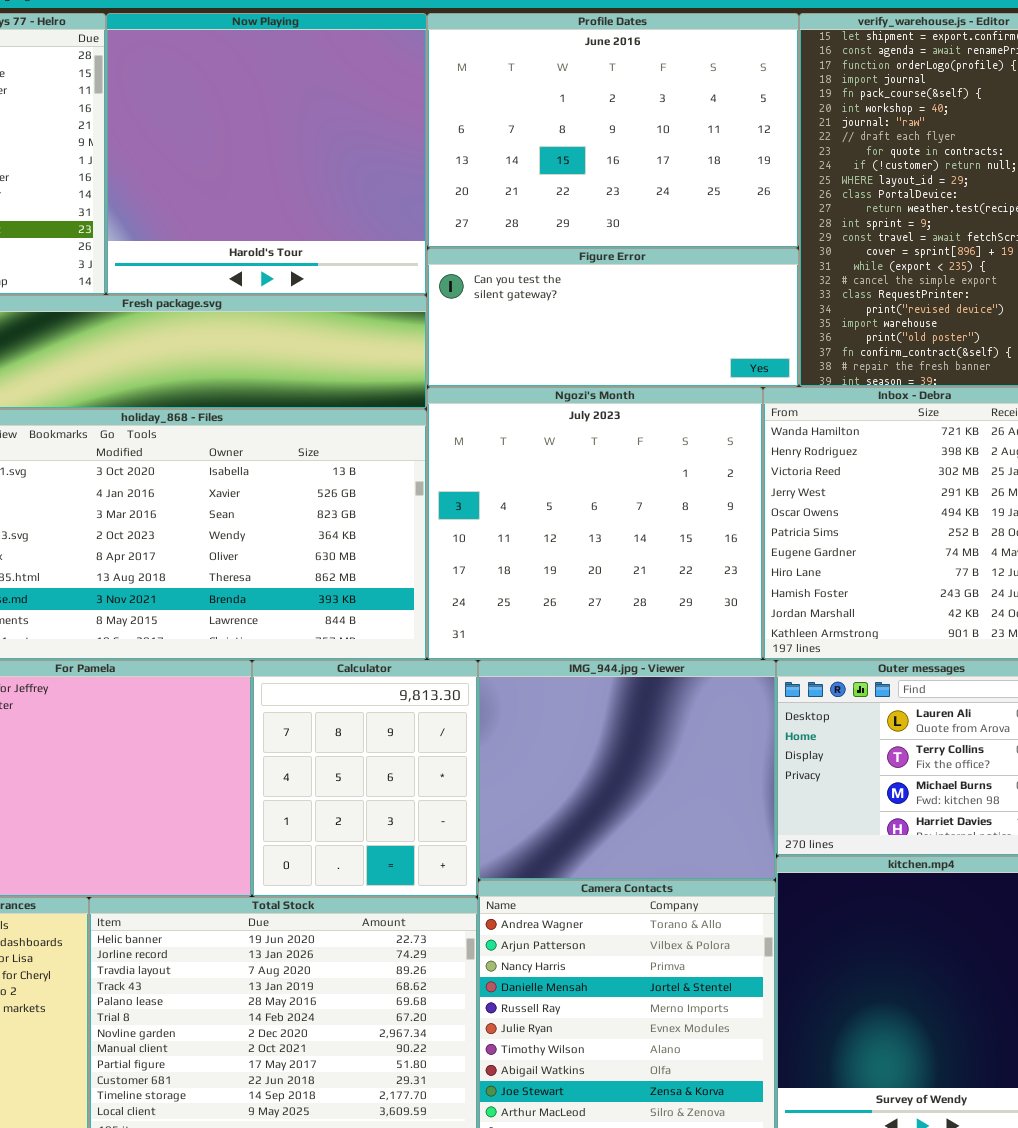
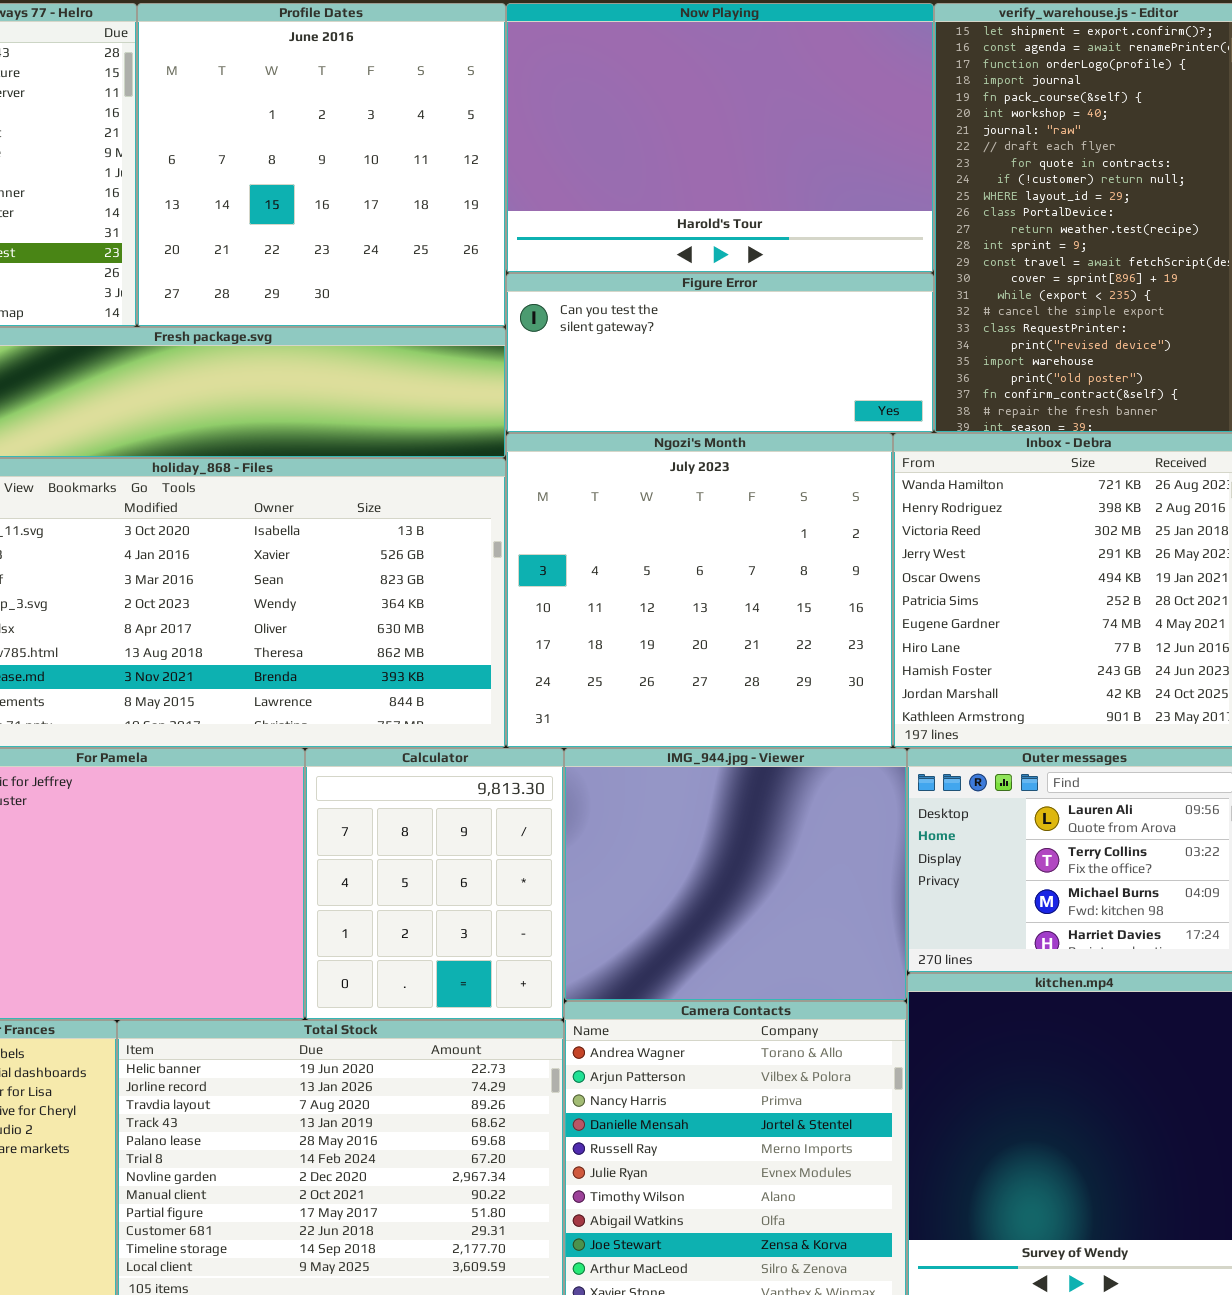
Now Playing: [106,13,427,295] -> [506,3,934,273], moved, resized
Profile Dates: [427,13,799,248] -> [137,3,506,327], moved, resized

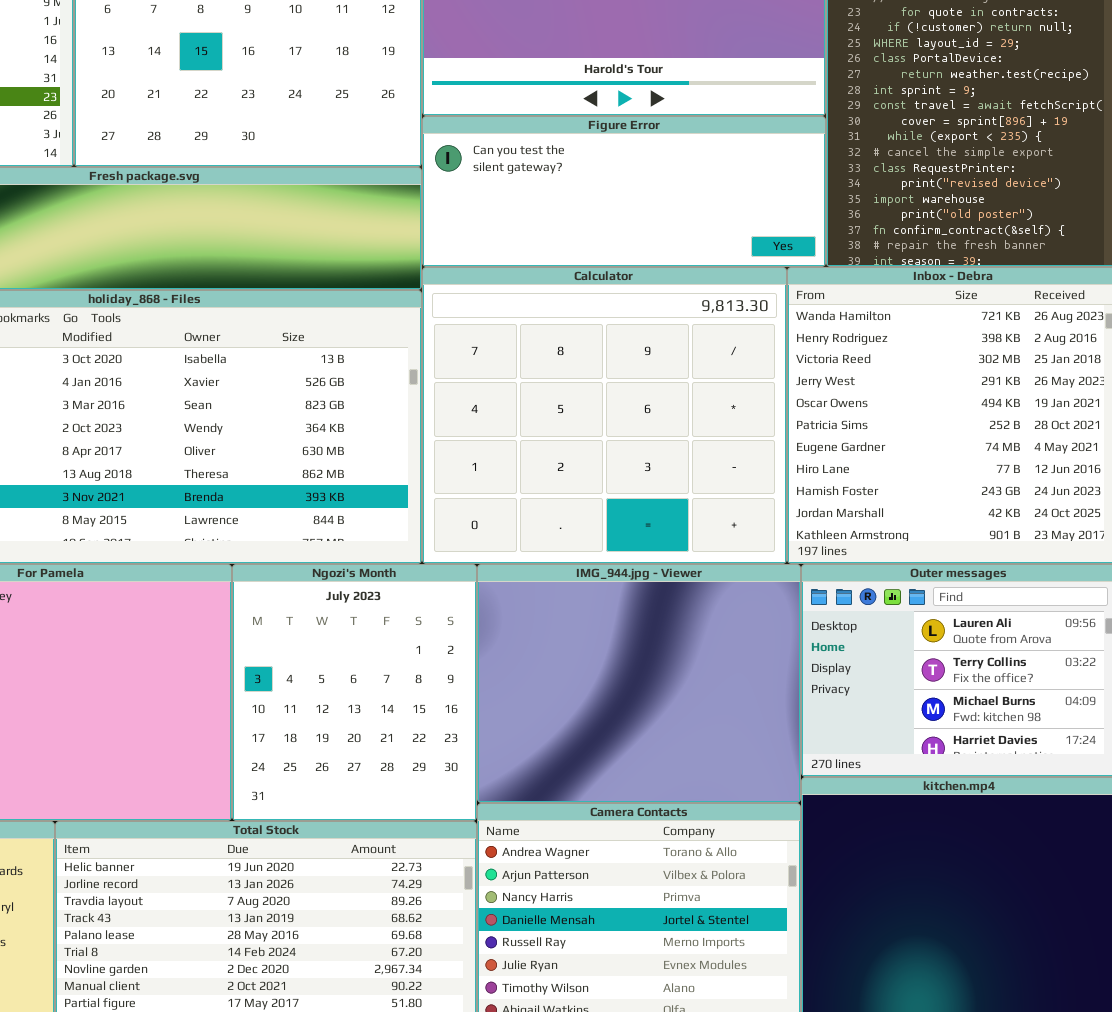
Ngozi's Month: [506,433,893,748] -> [232,564,477,821], moved, resized
Calculator: [305,748,564,1020] -> [422,267,787,564], moved, resized

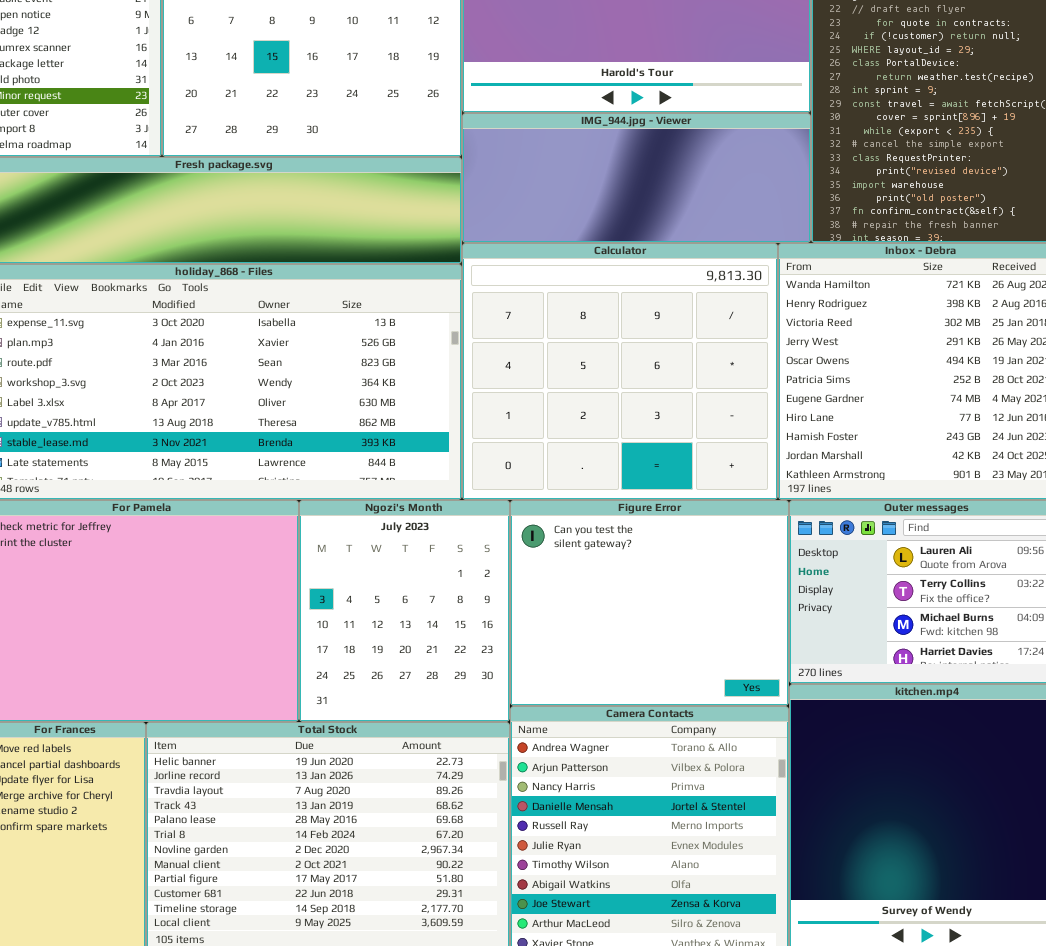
Figure Error: [422,116,826,267] -> [510,500,789,706], moved, resized
IMG_944.jpg - Viewer: [477,564,801,803] -> [462,113,811,243], moved, resized

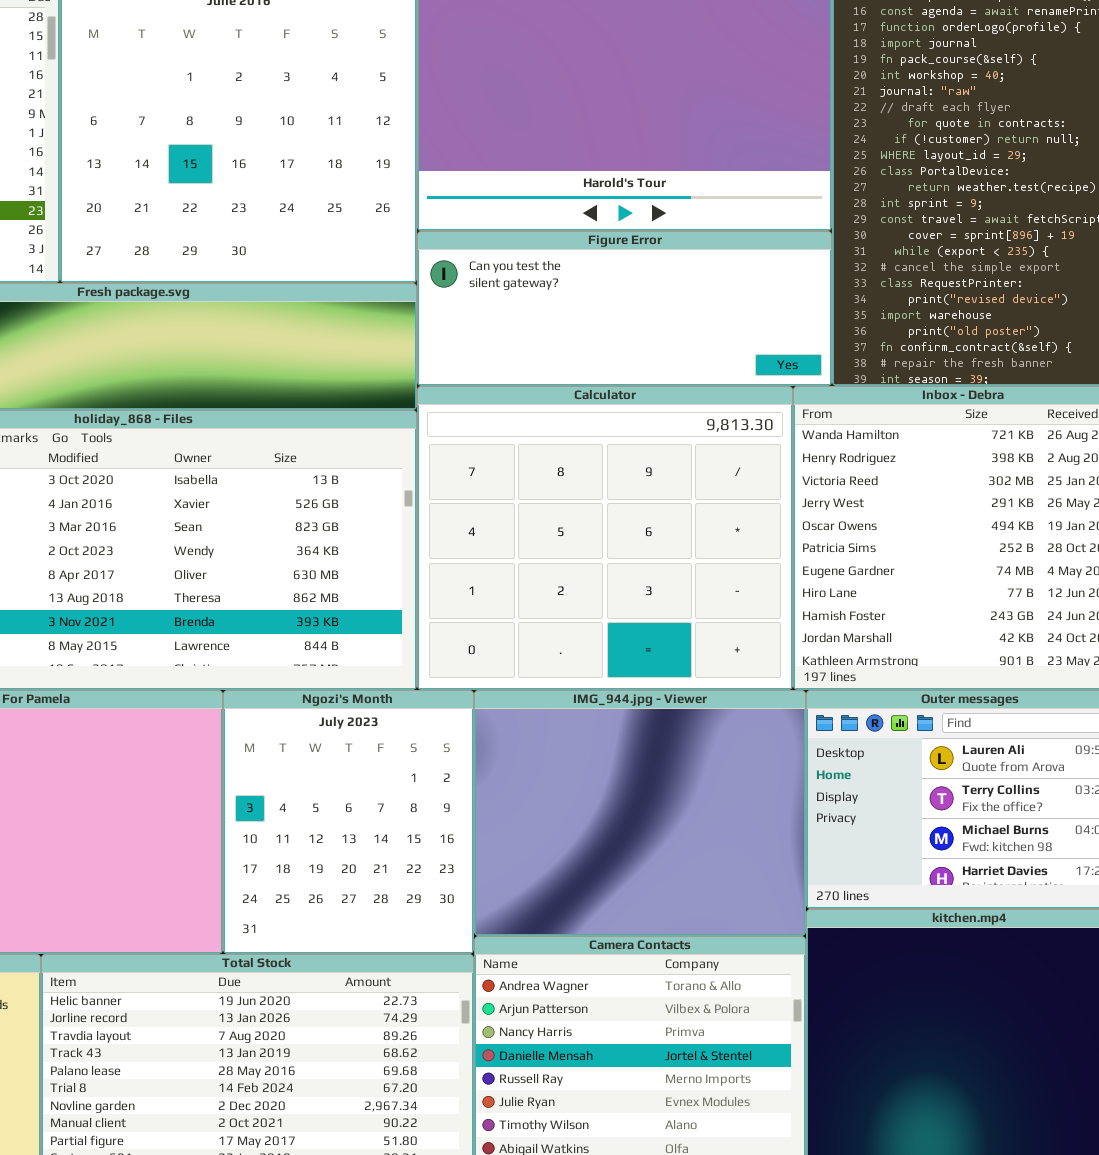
IMG_944.jpg - Viewer: [462,113,811,243] -> [474,690,806,936], moved, resized
Figure Error: [510,500,789,706] -> [417,231,832,386], moved, resized

